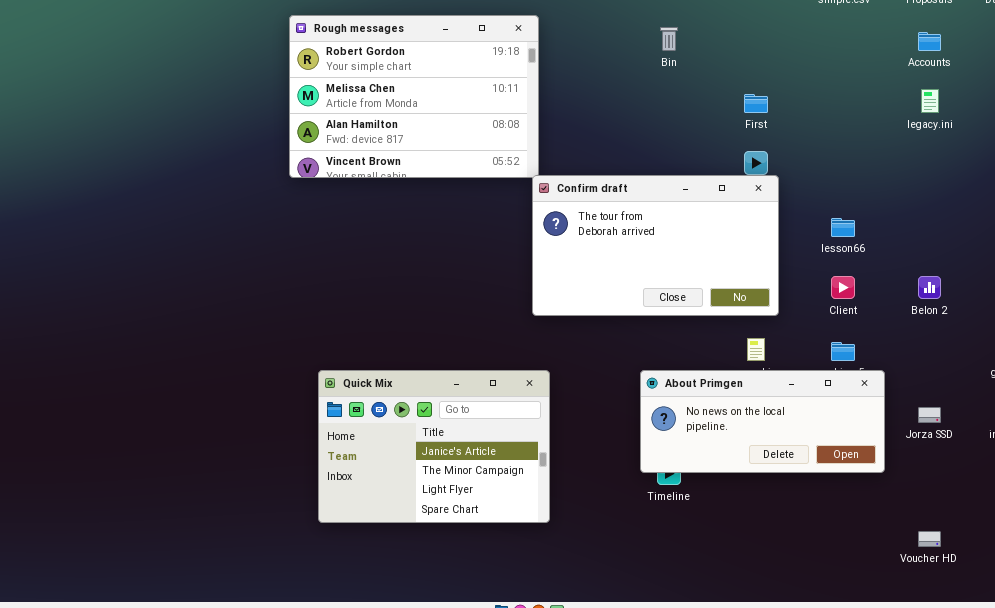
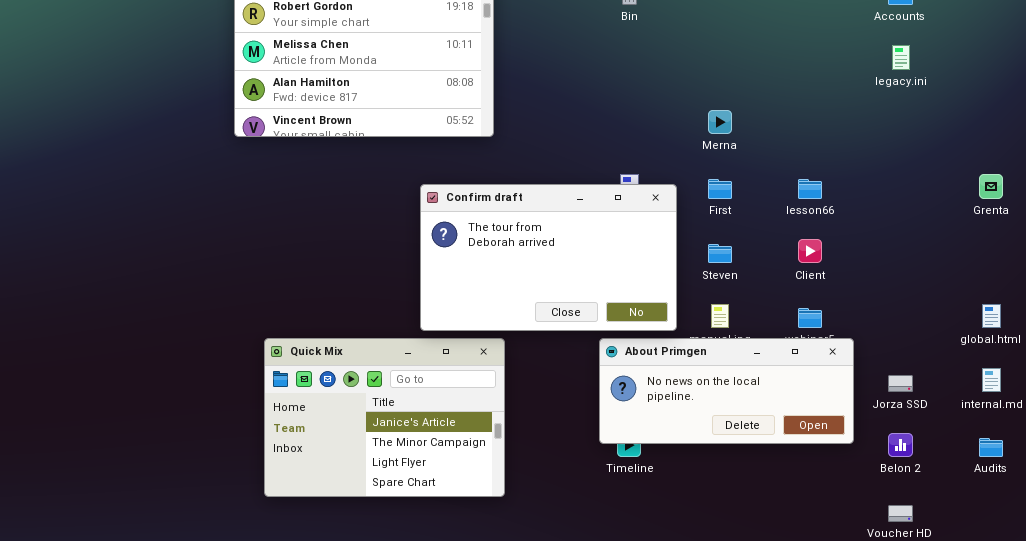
First: [744,94,768,113] -> [708,179,732,199], moved
Confirm draft: [532,175,779,316] -> [420,184,677,331], moved
Belon 2: [918,276,941,299] -> [888,433,913,457], moved

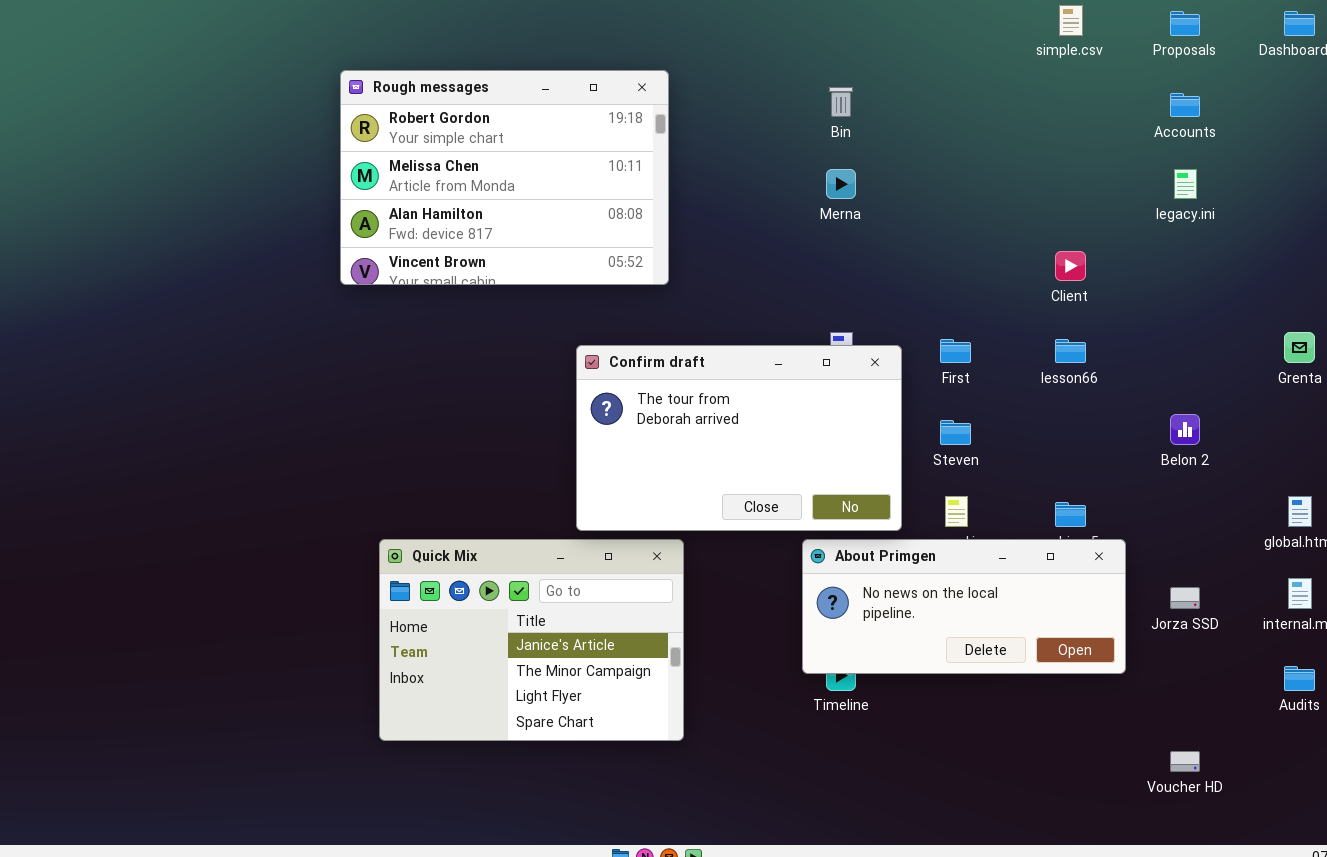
Merna: [708,110,732,134] -> [826,169,856,199], moved
Client: [798,239,822,263] -> [1055,251,1086,281], moved
Belon 2: [888,433,913,457] -> [1170,414,1200,445], moved

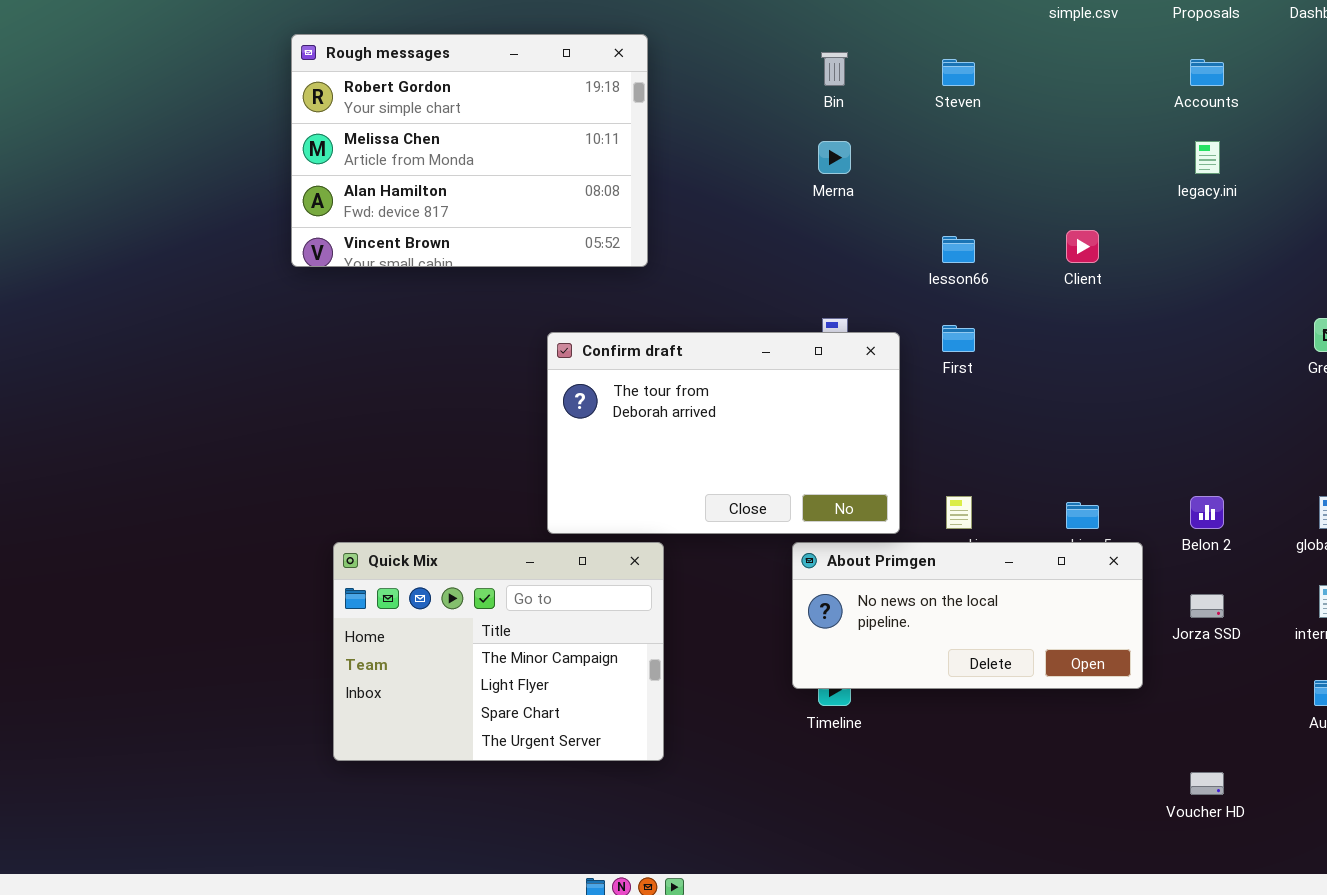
lesson66: [1055,339,1086,363] -> [942,236,975,263], moved
Belon 2: [1170,414,1200,445] -> [1190,496,1224,529], moved
Steven: [940,420,971,445] -> [942,59,975,86], moved
Quick Mix: [379,539,684,741] -> [333,542,664,761], scrolled down 1 row

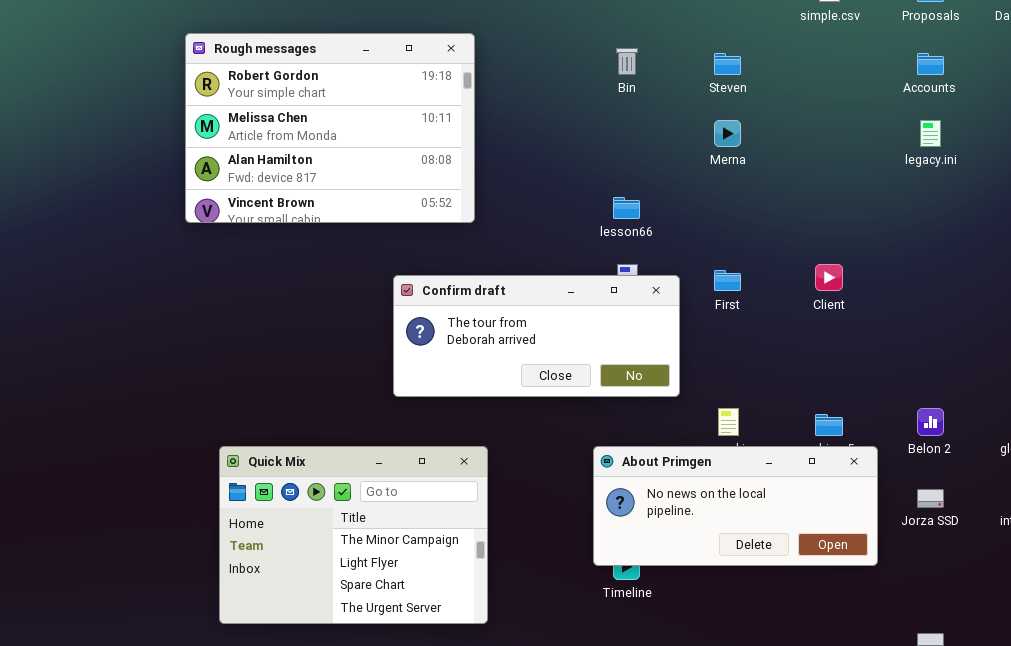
Merna: [818,141,851,174] -> [714,120,741,147], moved
Client: [1066,230,1099,263] -> [815,264,843,291], moved
lesson66: [942,236,975,263] -> [613,197,640,219], moved
Confirm draft: [547,332,900,534] -> [393,275,680,397], resized

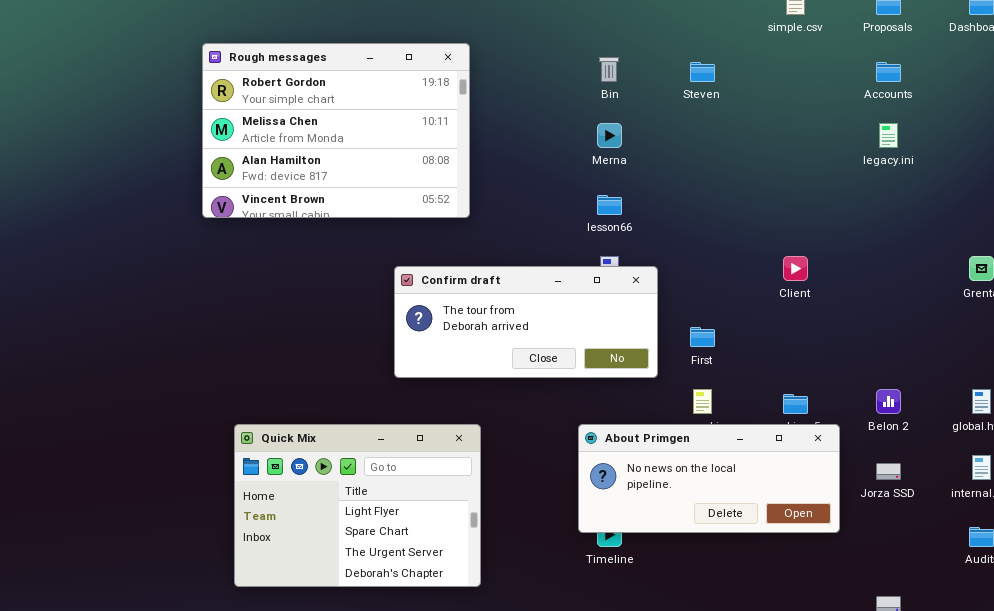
Merna: [714,120,741,147] -> [597,123,622,148], moved
First: [714,270,741,291] -> [690,327,715,347], moved
Quick Mix: [219,446,488,624] -> [234,424,481,587], scrolled down 1 row

